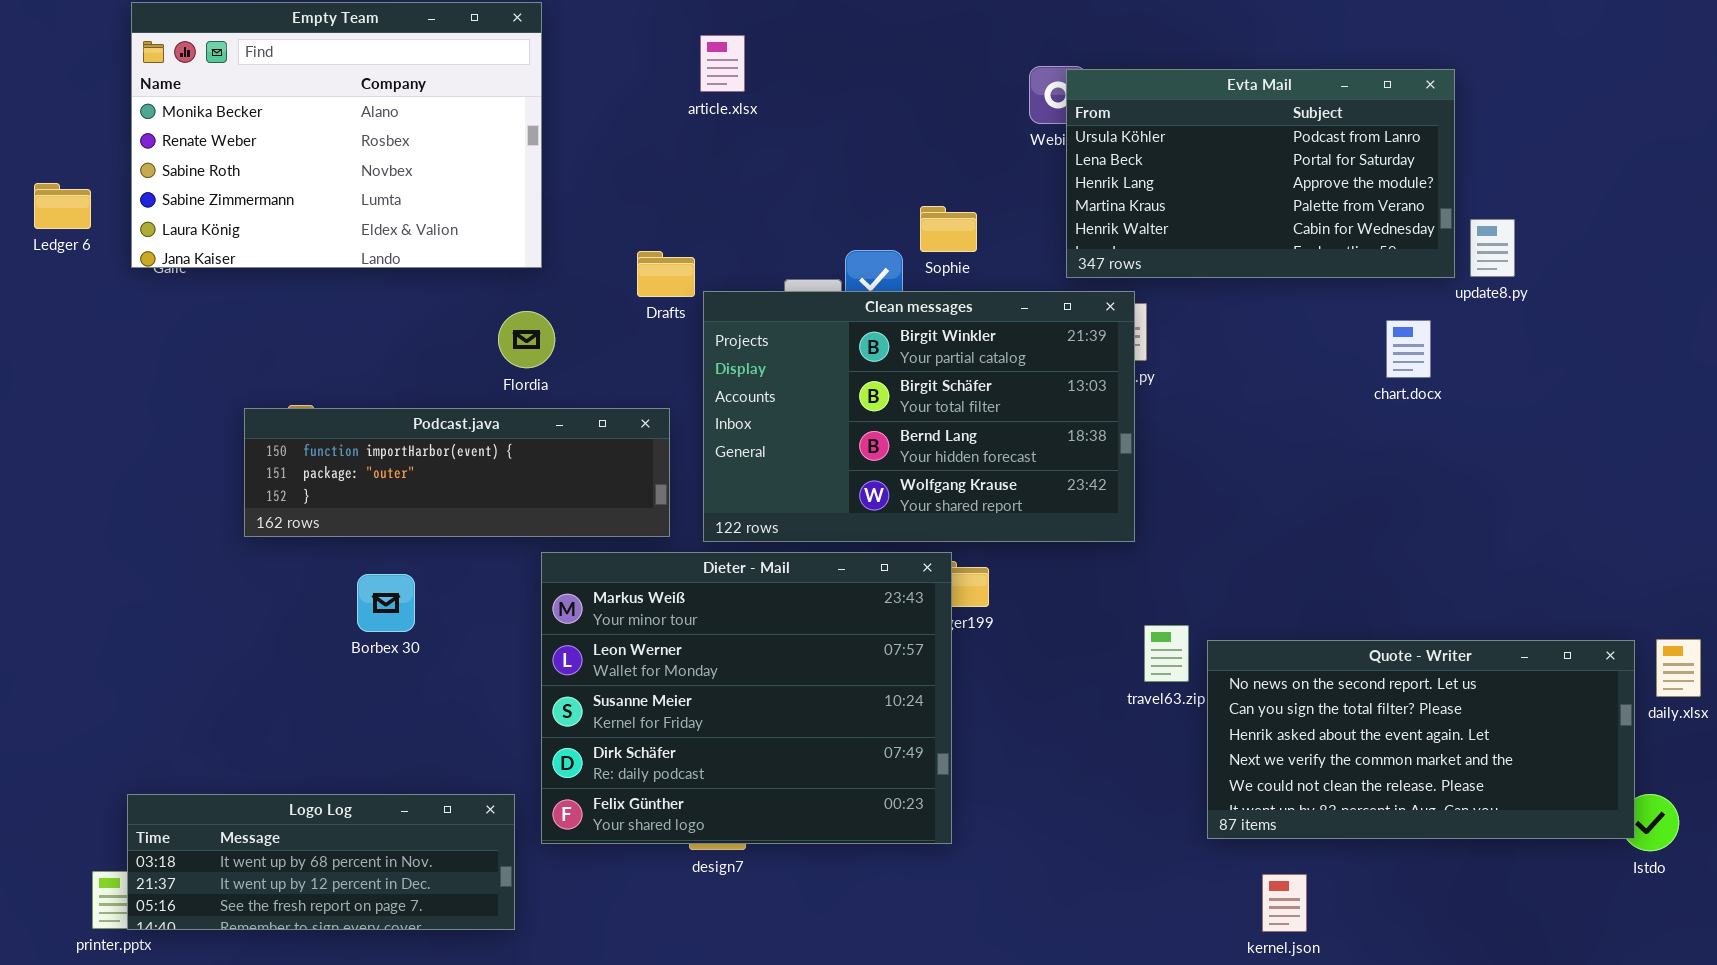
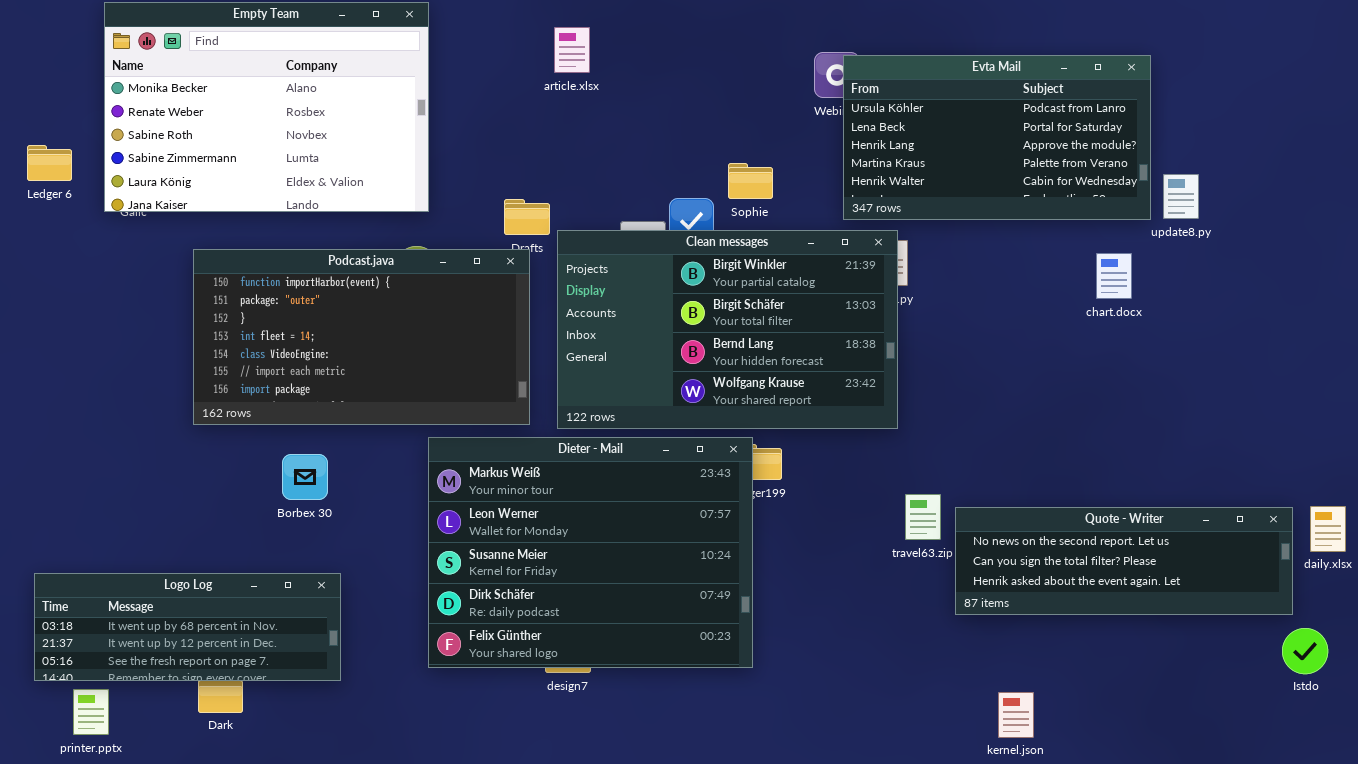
Podcast.java: [244,408,670,537] -> [193,249,530,425], resized
Quote - Writer: [1207,640,1635,839] -> [955,507,1293,615], resized
Logo Log: [127,794,515,930] -> [34,573,341,681], moved

